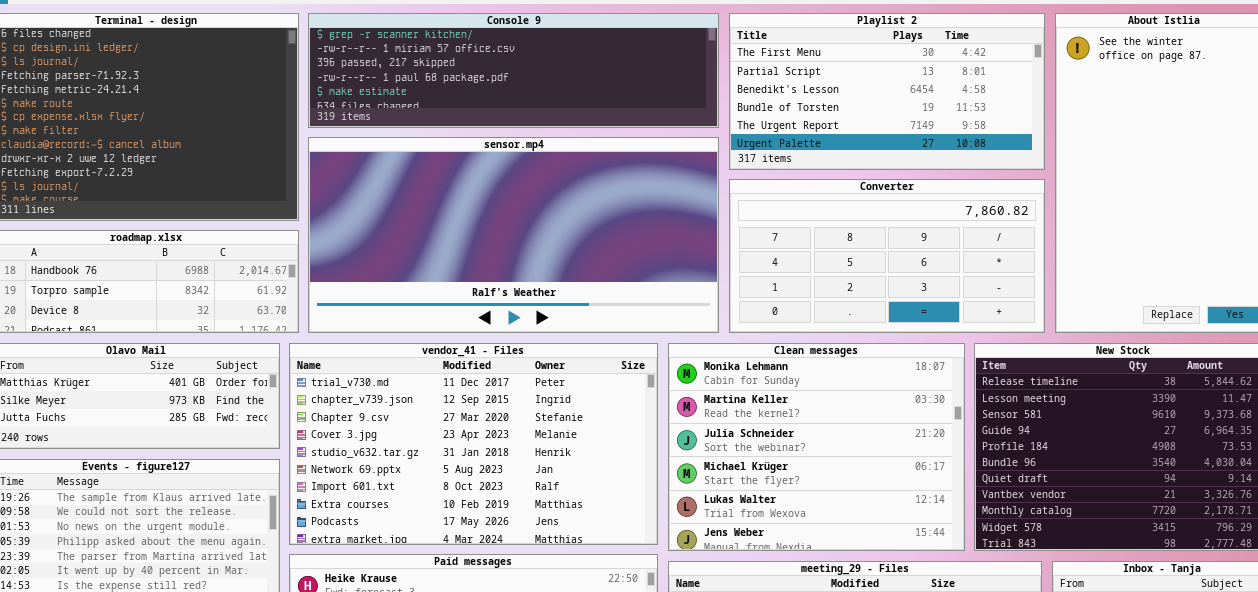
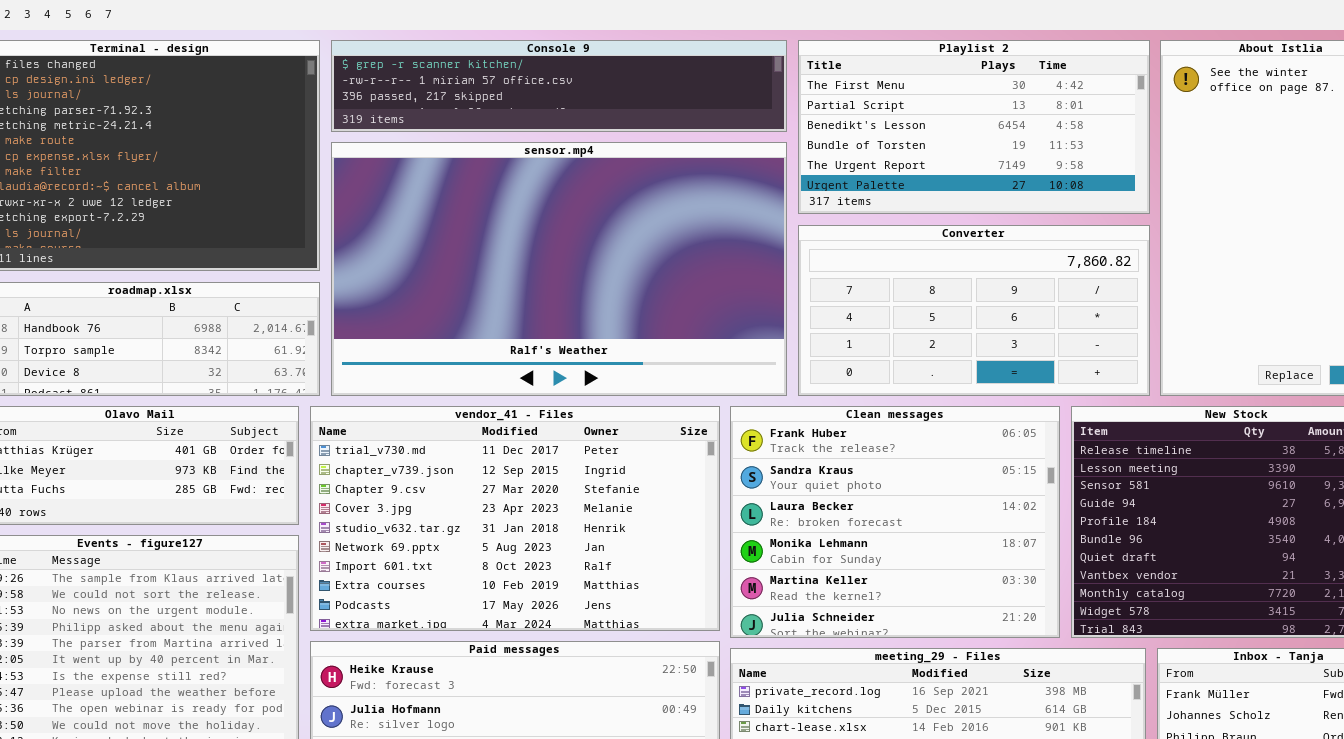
Console 9: [308,13,719,128] -> [331,40,787,132], resized
sensor.mp4: [308,137,719,333] -> [331,142,787,396], resized
Clean messages: [668,343,965,551] -> [730,406,1060,638], scrolled up 3 rows

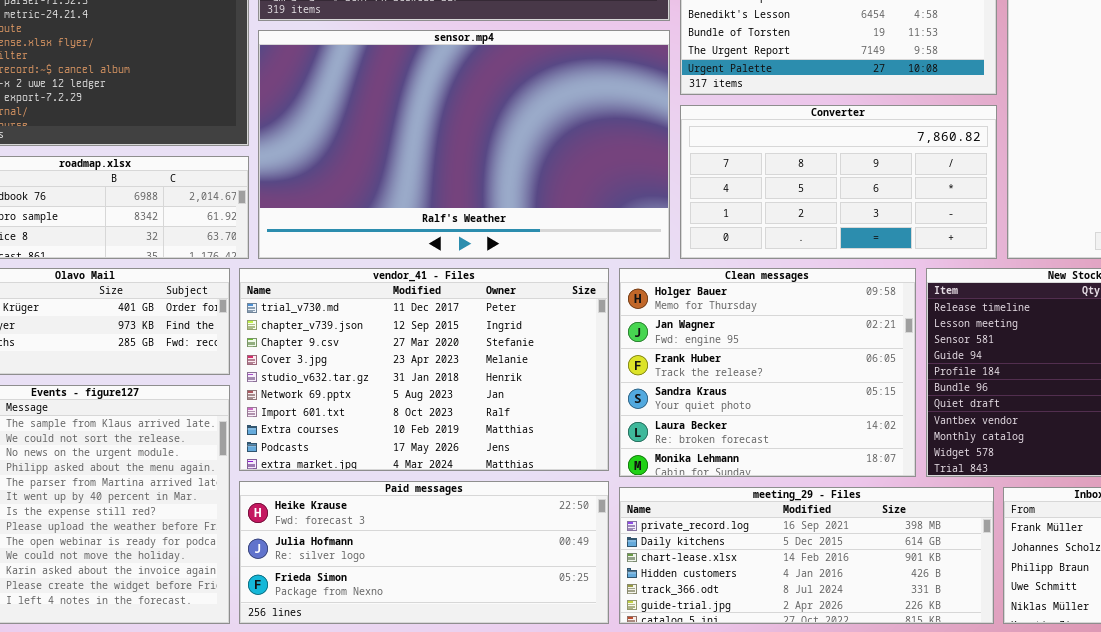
Clean messages: [730,406,1060,638] -> [619,268,916,477], scrolled up 2 rows

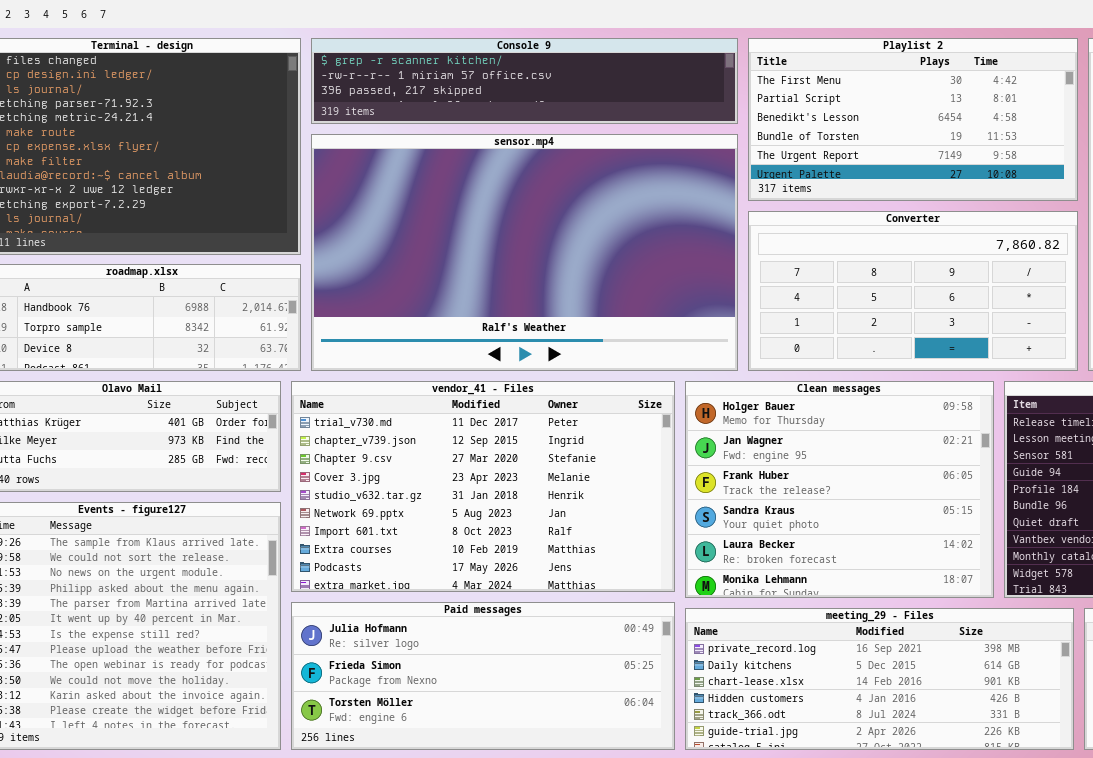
Paid messages: [239,481,609,624] -> [291,602,675,750], scrolled down 1 row

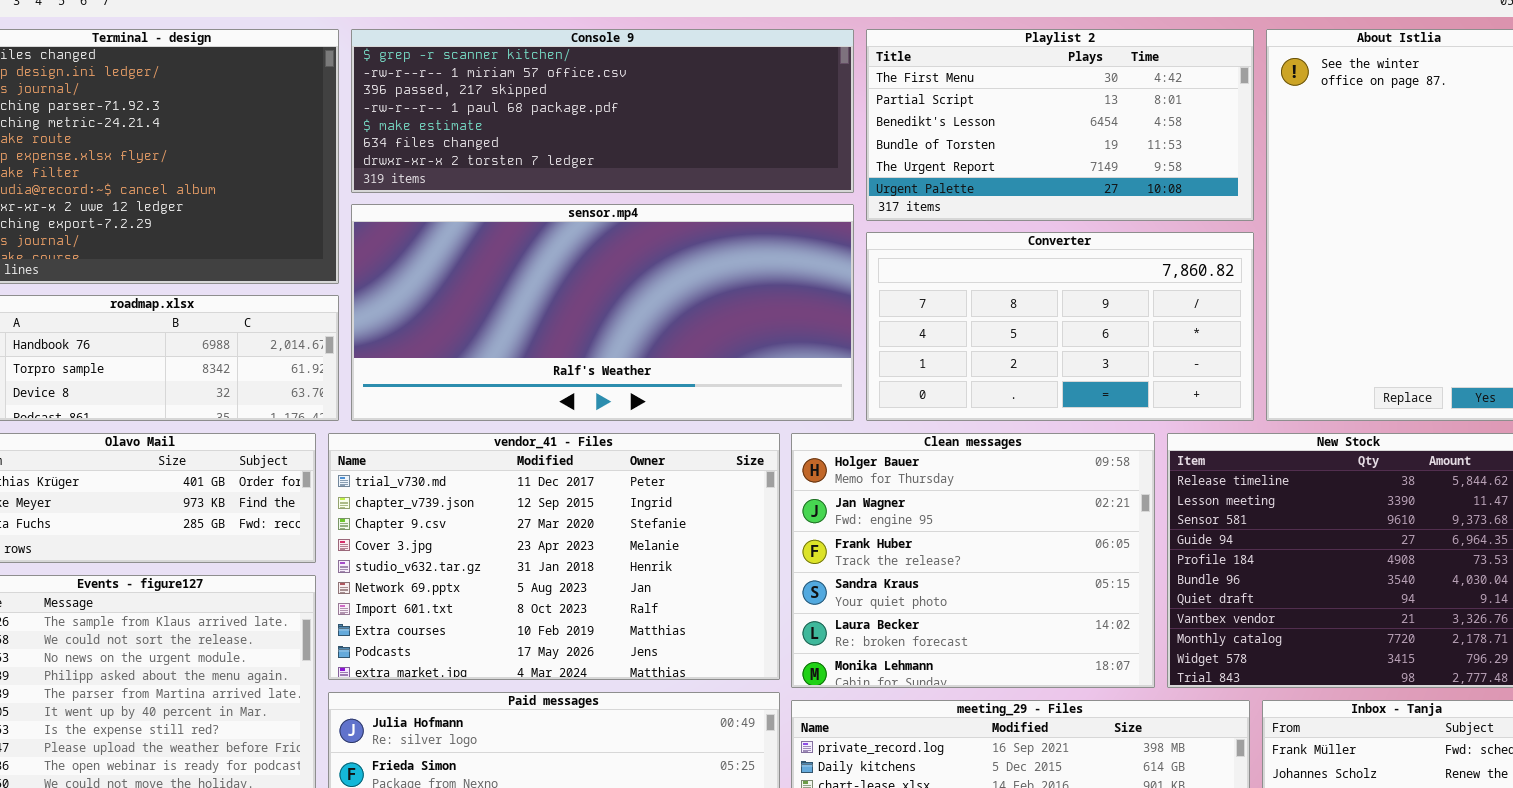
Console 9: [311,38,738,124] -> [351,29,854,193], resized
sensor.mp4: [311,134,738,371] -> [351,204,854,421], resized

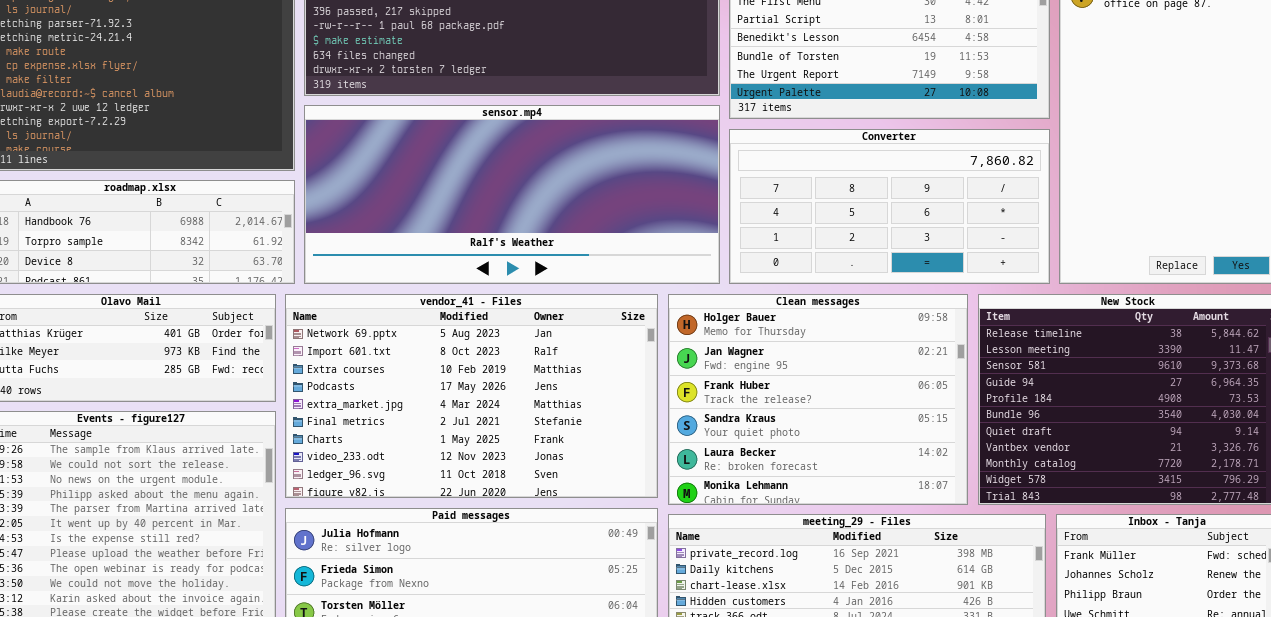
vendor_41 - Files: [328,433,780,680] -> [285,294,658,498], scrolled down 5 rows

